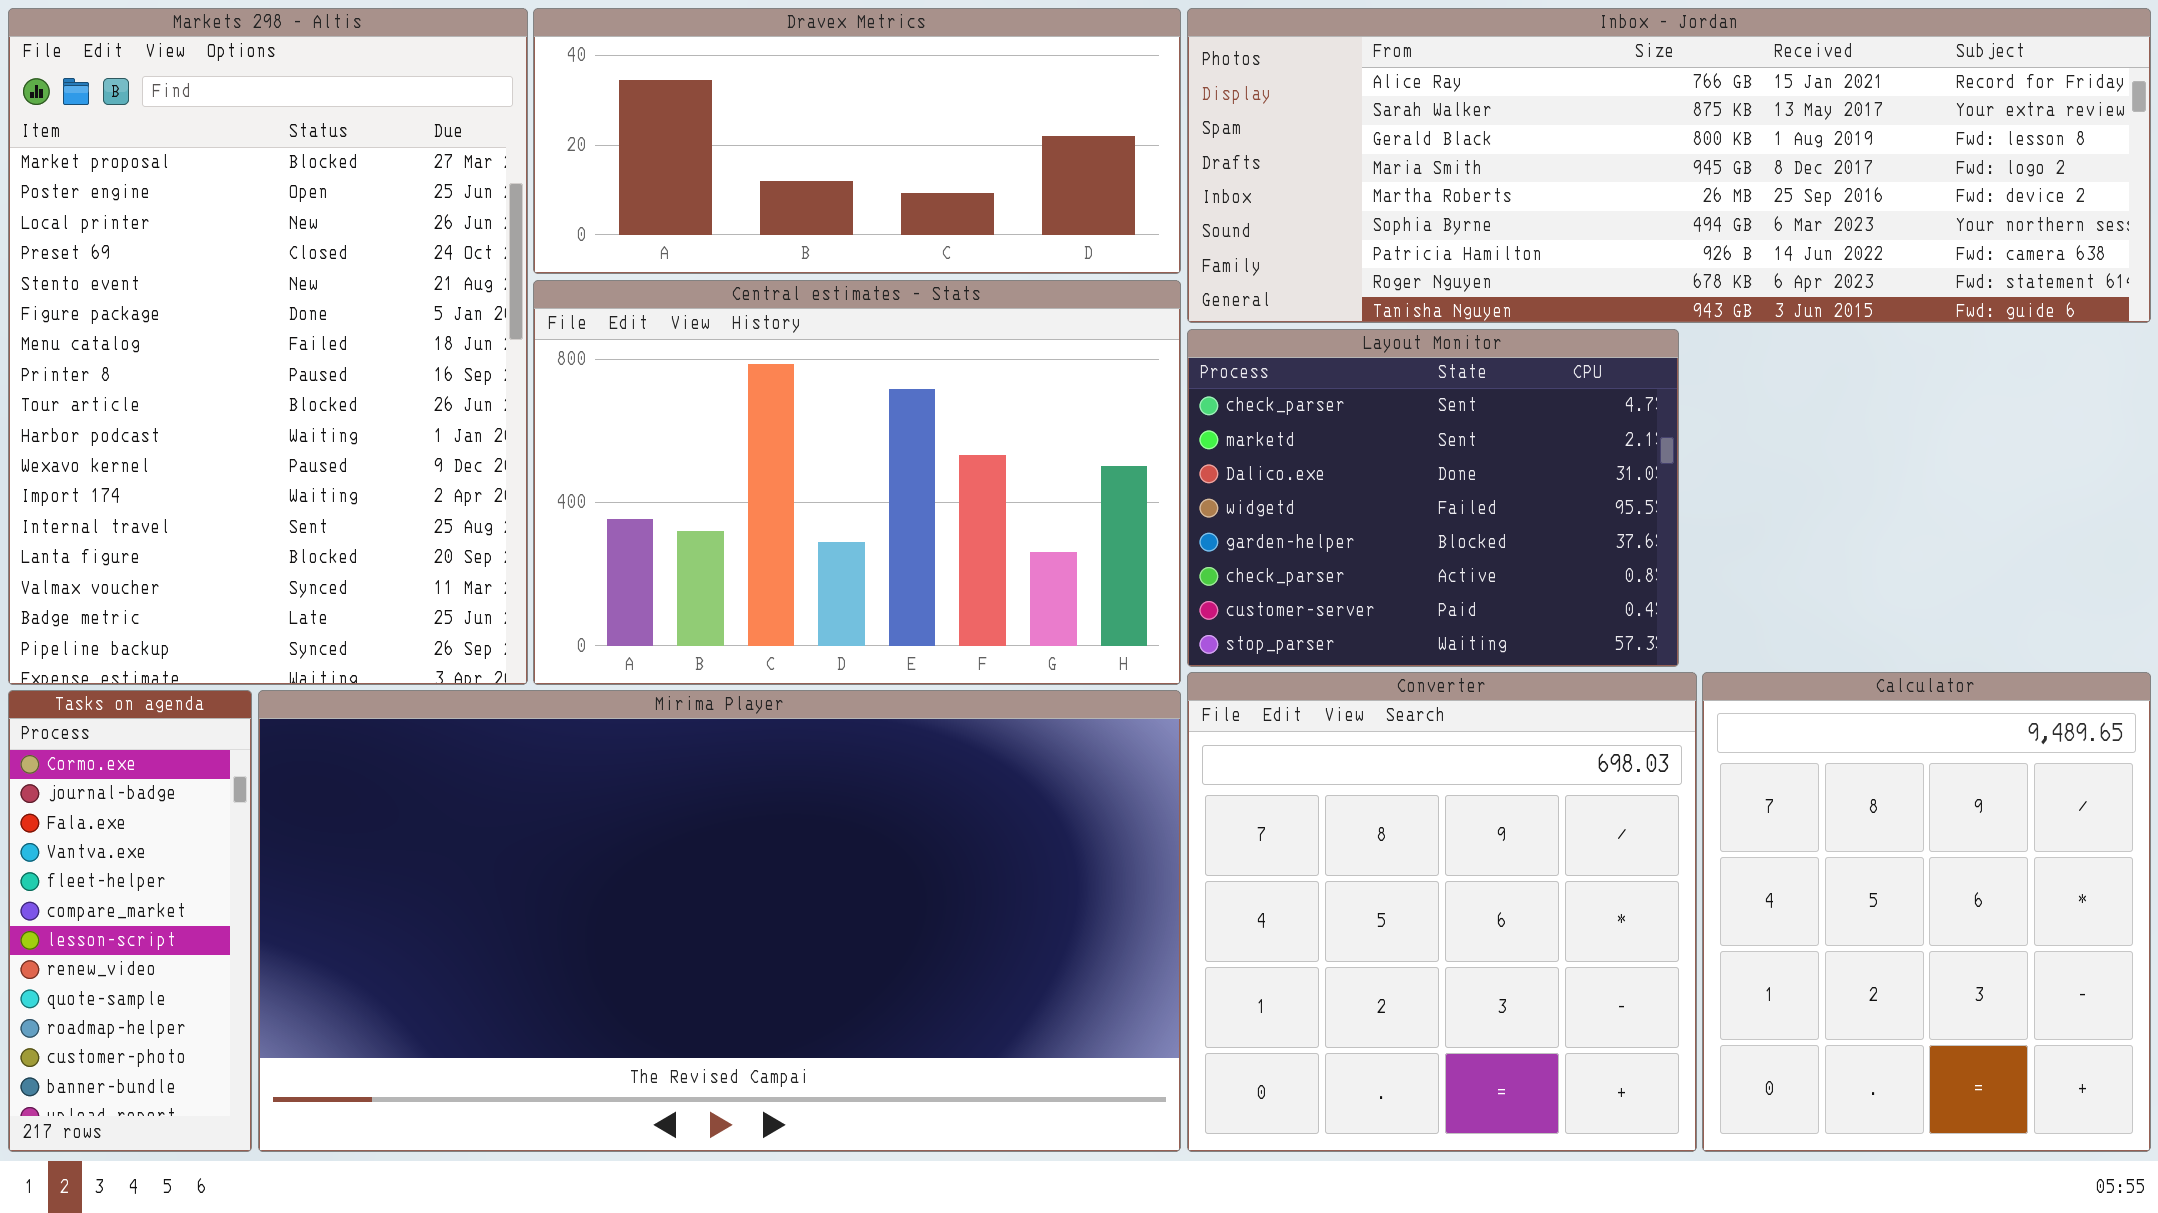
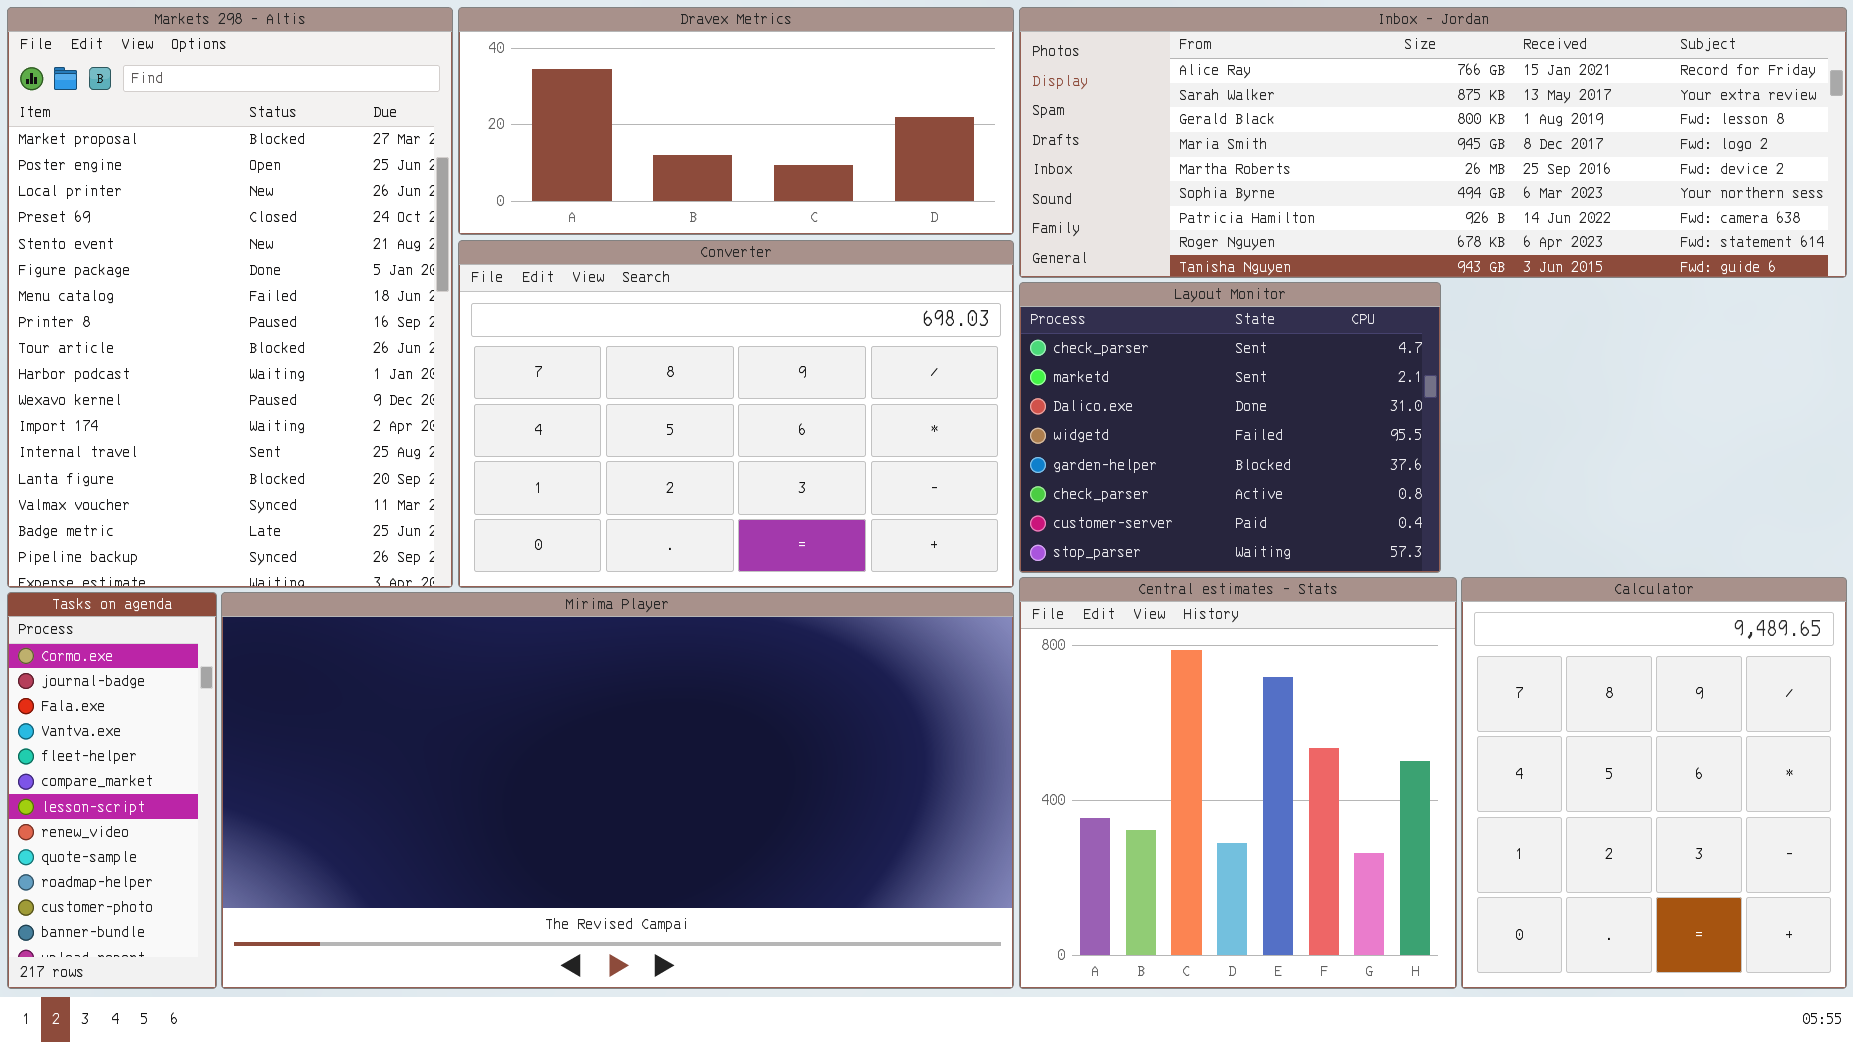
Central estimates - Stats: [533,280,1181,685] -> [1019,577,1457,989], moved, resized
Converter: [1187,672,1697,1152] -> [458,240,1014,588], moved, resized

